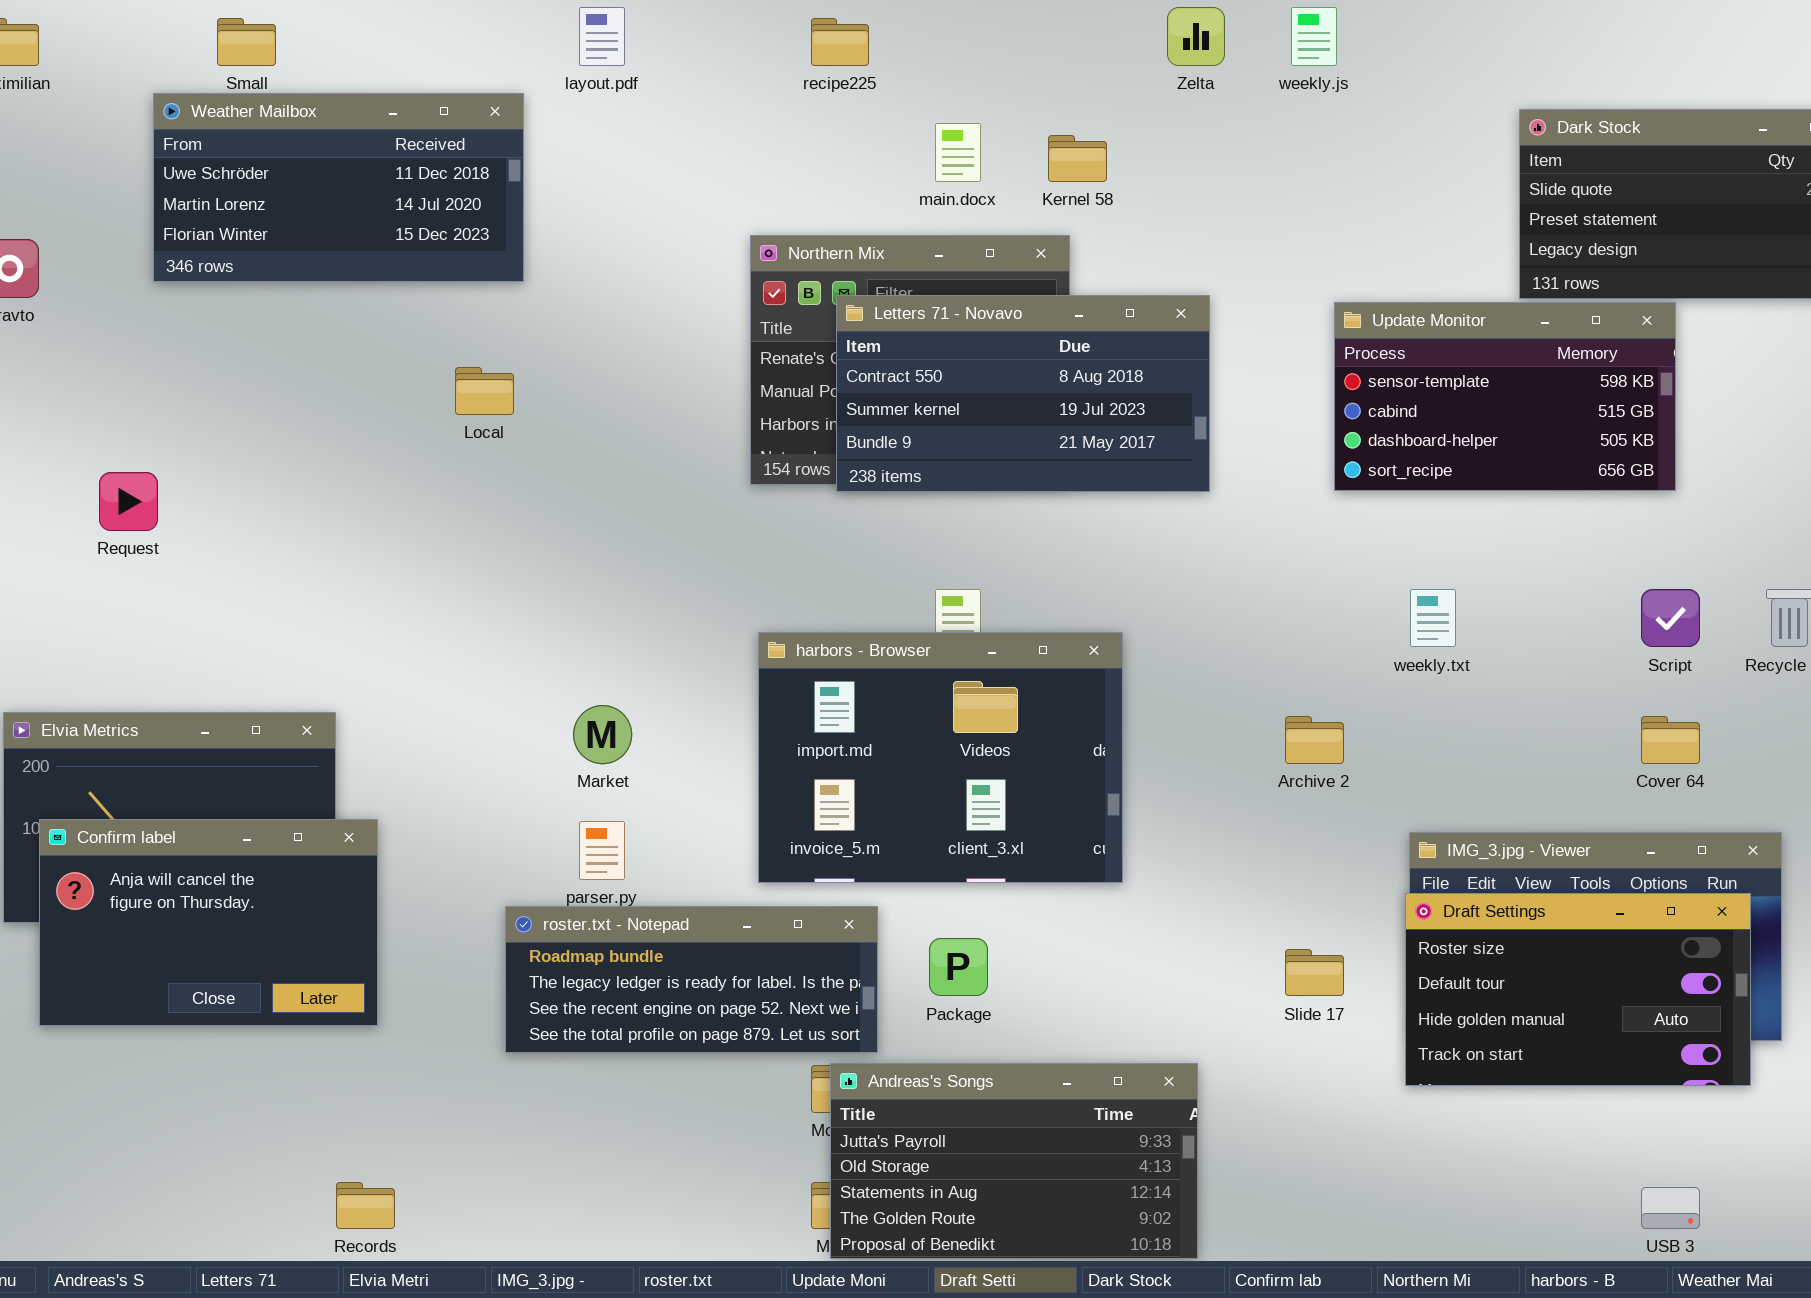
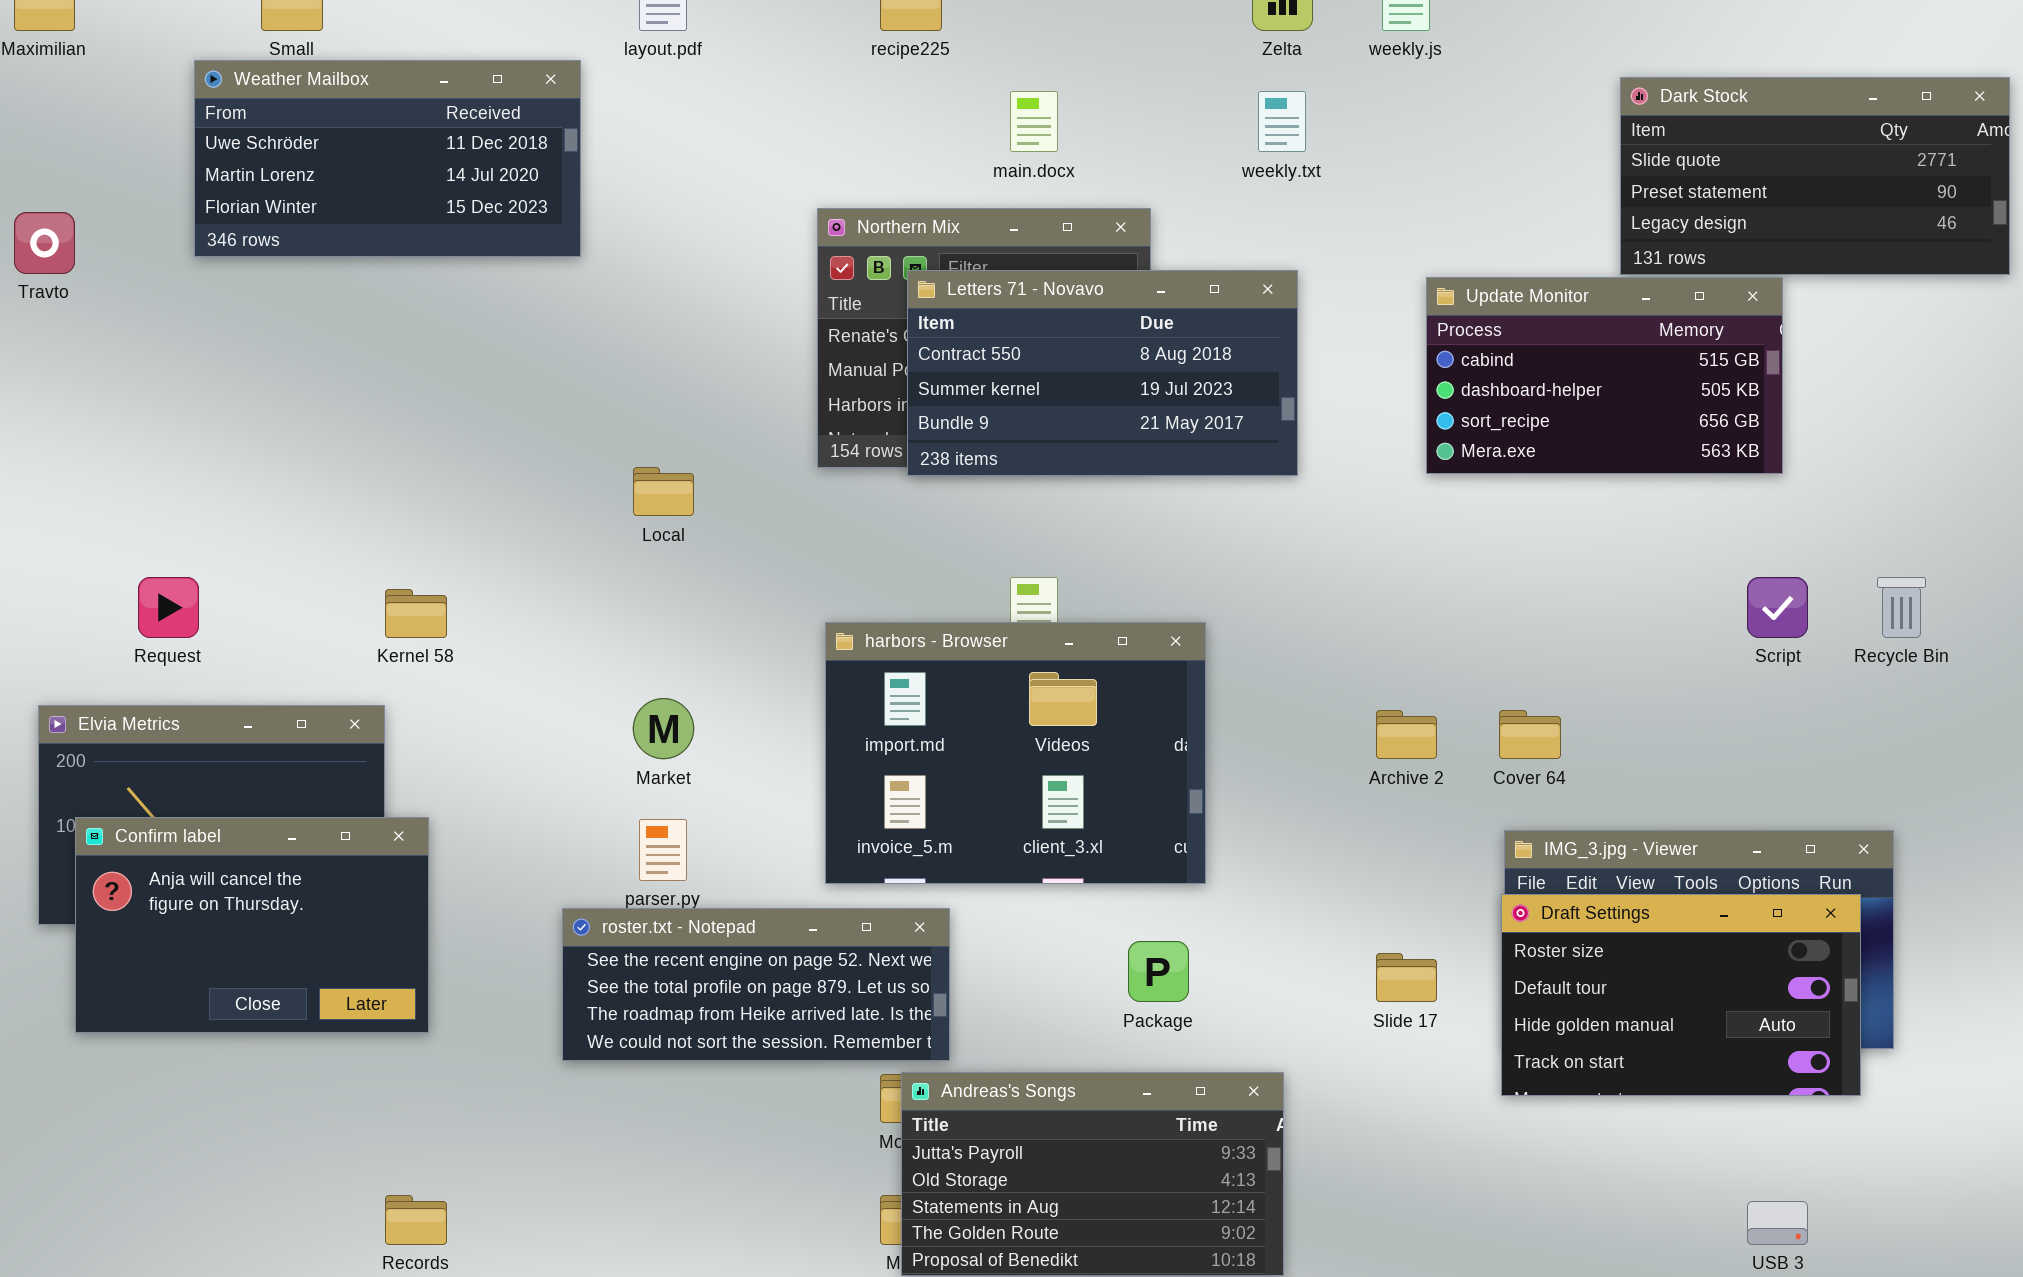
Kernel 58: [1048,135,1107,182] -> [385,589,447,638], moved
Update Monitor: [1334,302,1676,491] -> [1426,277,1783,474], scrolled down 1 row
Local: [455,367,514,415] -> [633,467,694,516], moved
Request: [99,472,158,531] -> [138,577,199,638], moved
weekly.txt: [1410,589,1456,647] -> [1258,91,1306,152], moved
Cover 64: [1641,716,1700,764] -> [1499,710,1561,759], moved
roster.txt - Notepad: [505,906,878,1053] -> [562,908,950,1061], scrolled down 2 rows
Package: [929,938,988,996] -> [1128,941,1189,1002], moved

